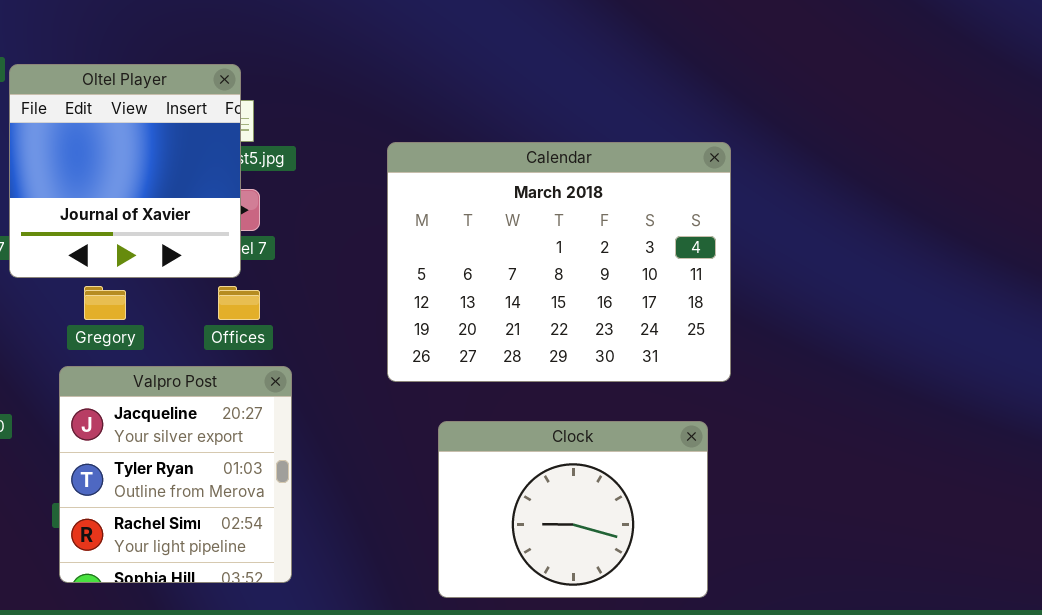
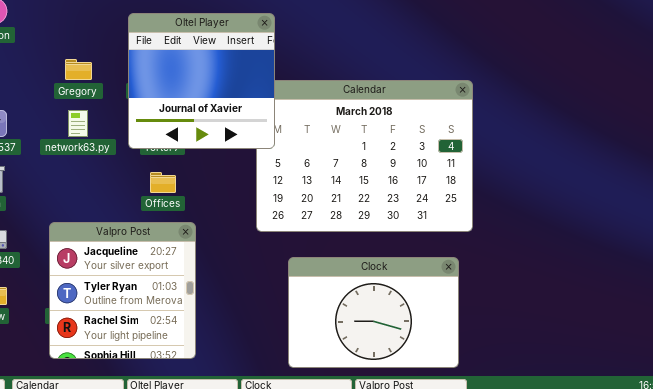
Oltel Player: [9,64,241,278] -> [128,13,275,149], moved
Gregory: [84,286,126,320] -> [65,59,92,80], moved

